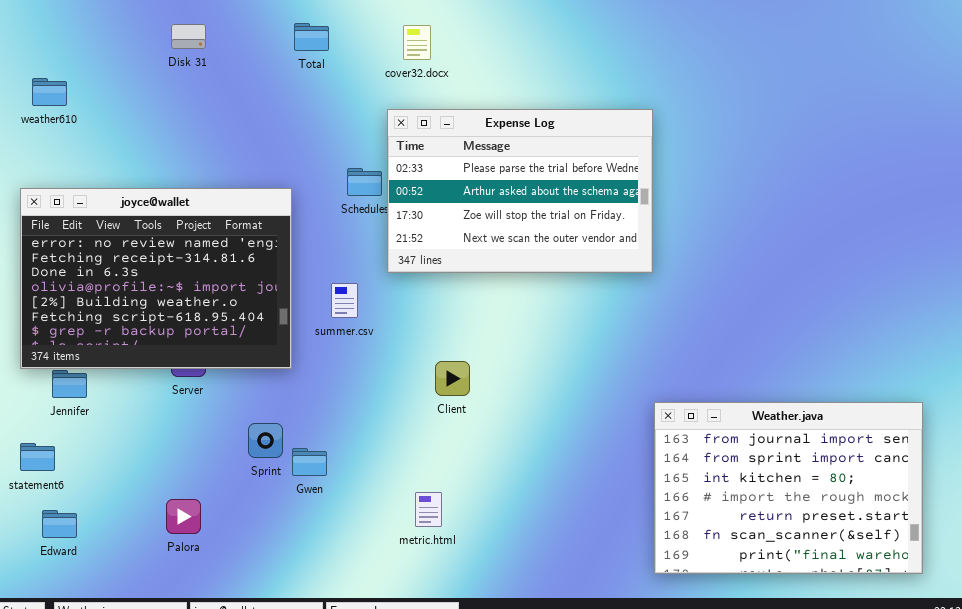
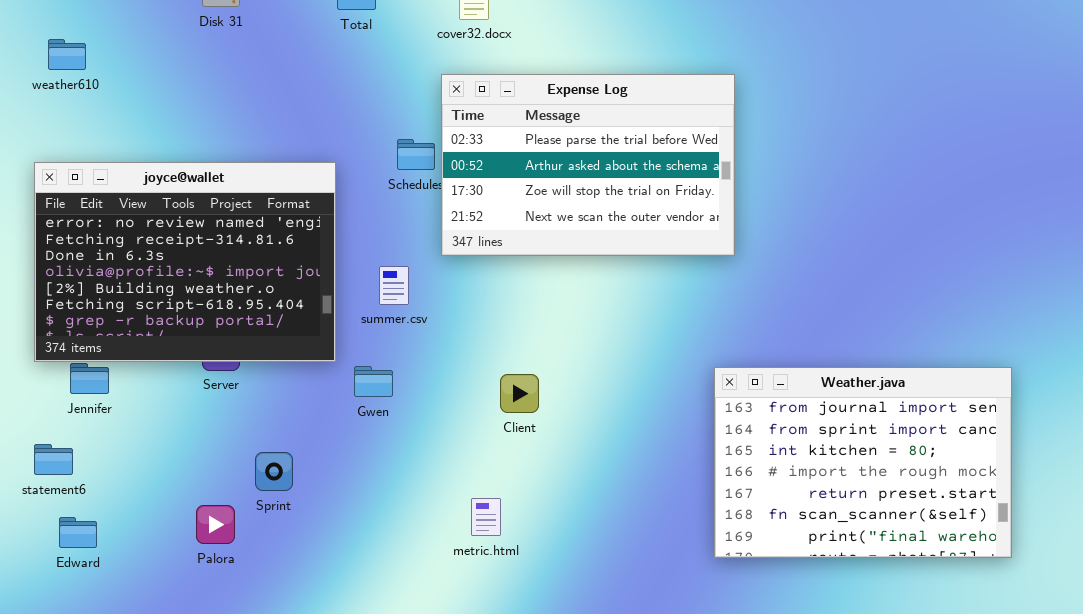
Client: [435,361,470,396] -> [500,374,539,413], moved
Weather.java: [654,402,923,574] -> [714,367,1012,558], moved
Sprint: [248,423,283,458] -> [255,452,293,491], moved
Gwen: [292,448,327,476] -> [354,366,393,397], moved

